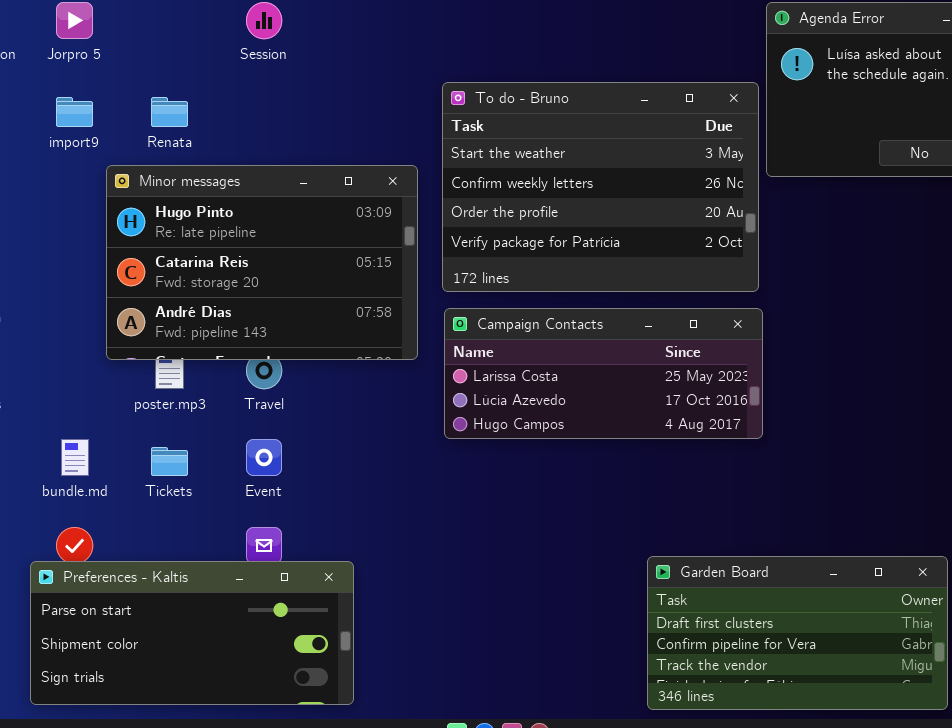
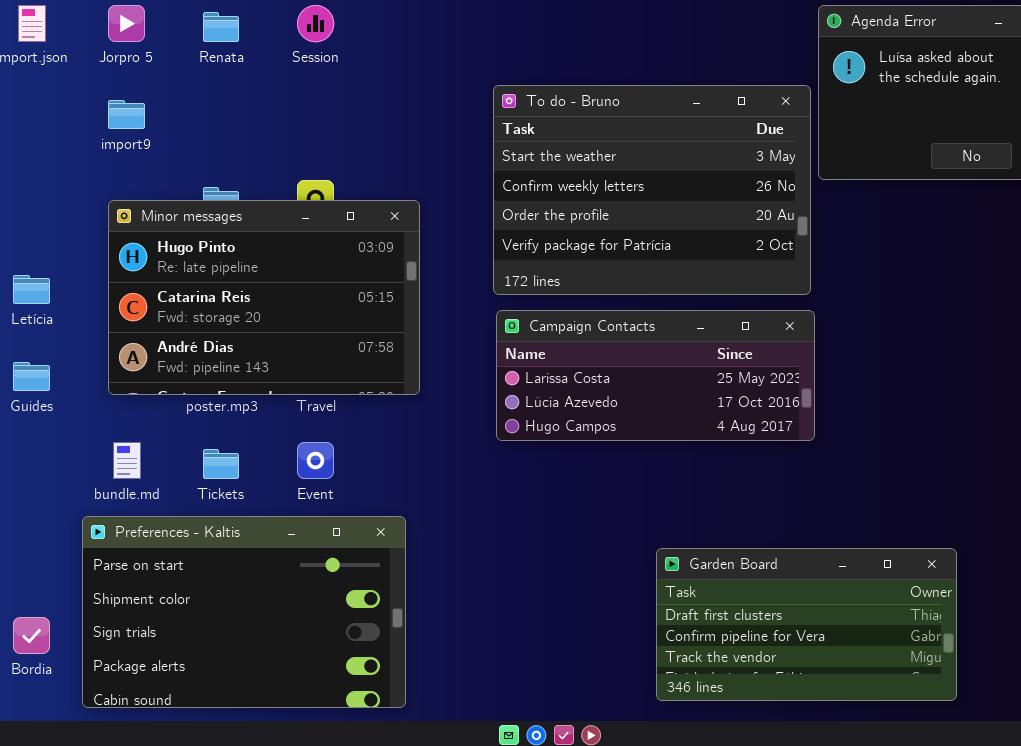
Renata: [151,97,188,127] -> [203,12,239,42], moved
Minor messages: [106,165,418,360] -> [108,200,420,395], moved
Garden Board: [647,556,948,710] -> [656,548,957,701], moved
Preferences - Kaltis: [30,561,354,705] -> [82,516,406,708], resized

